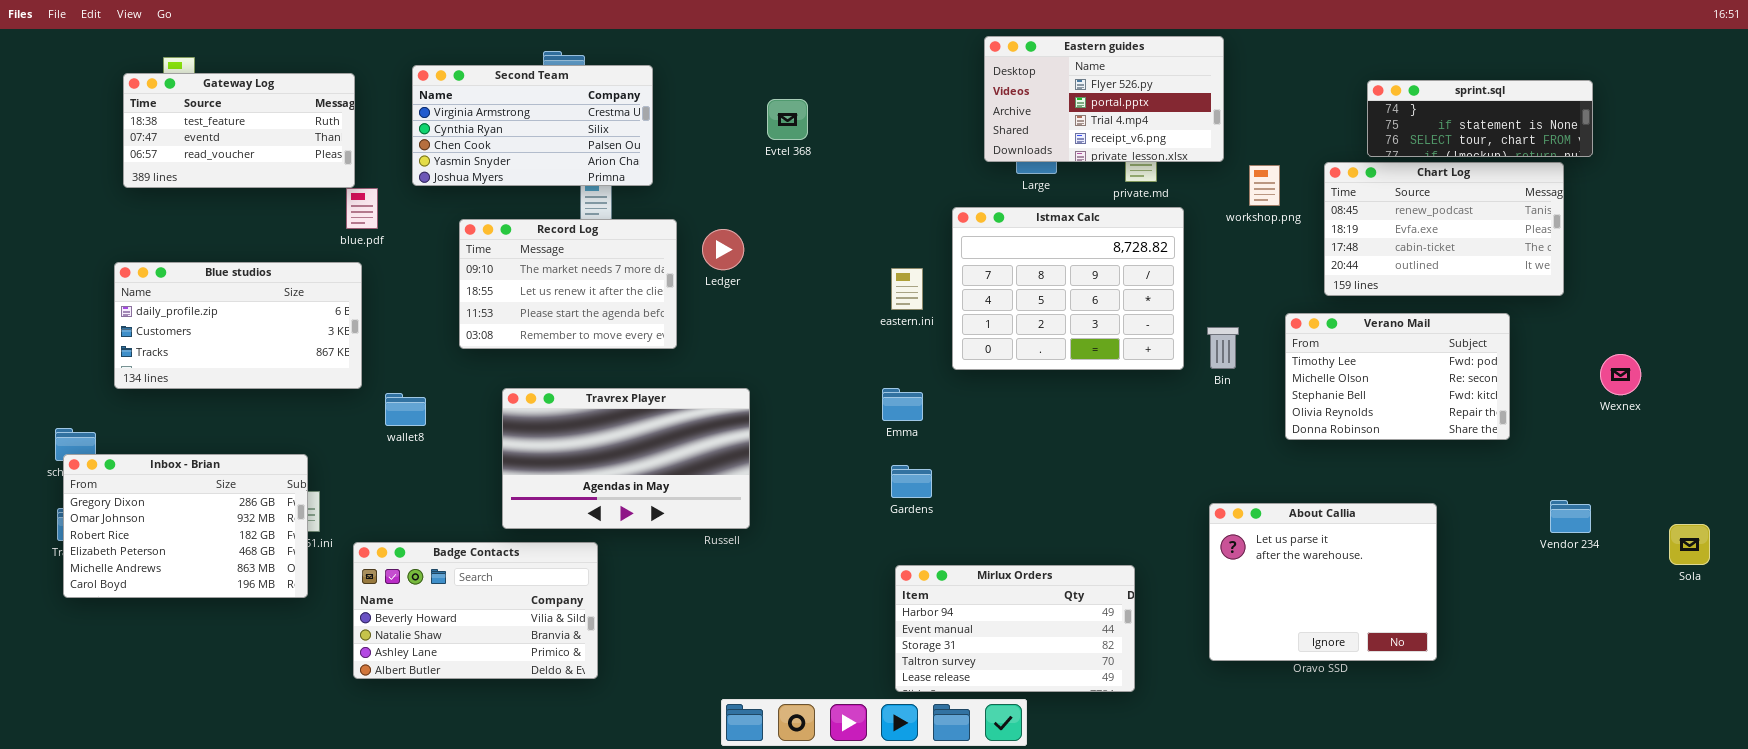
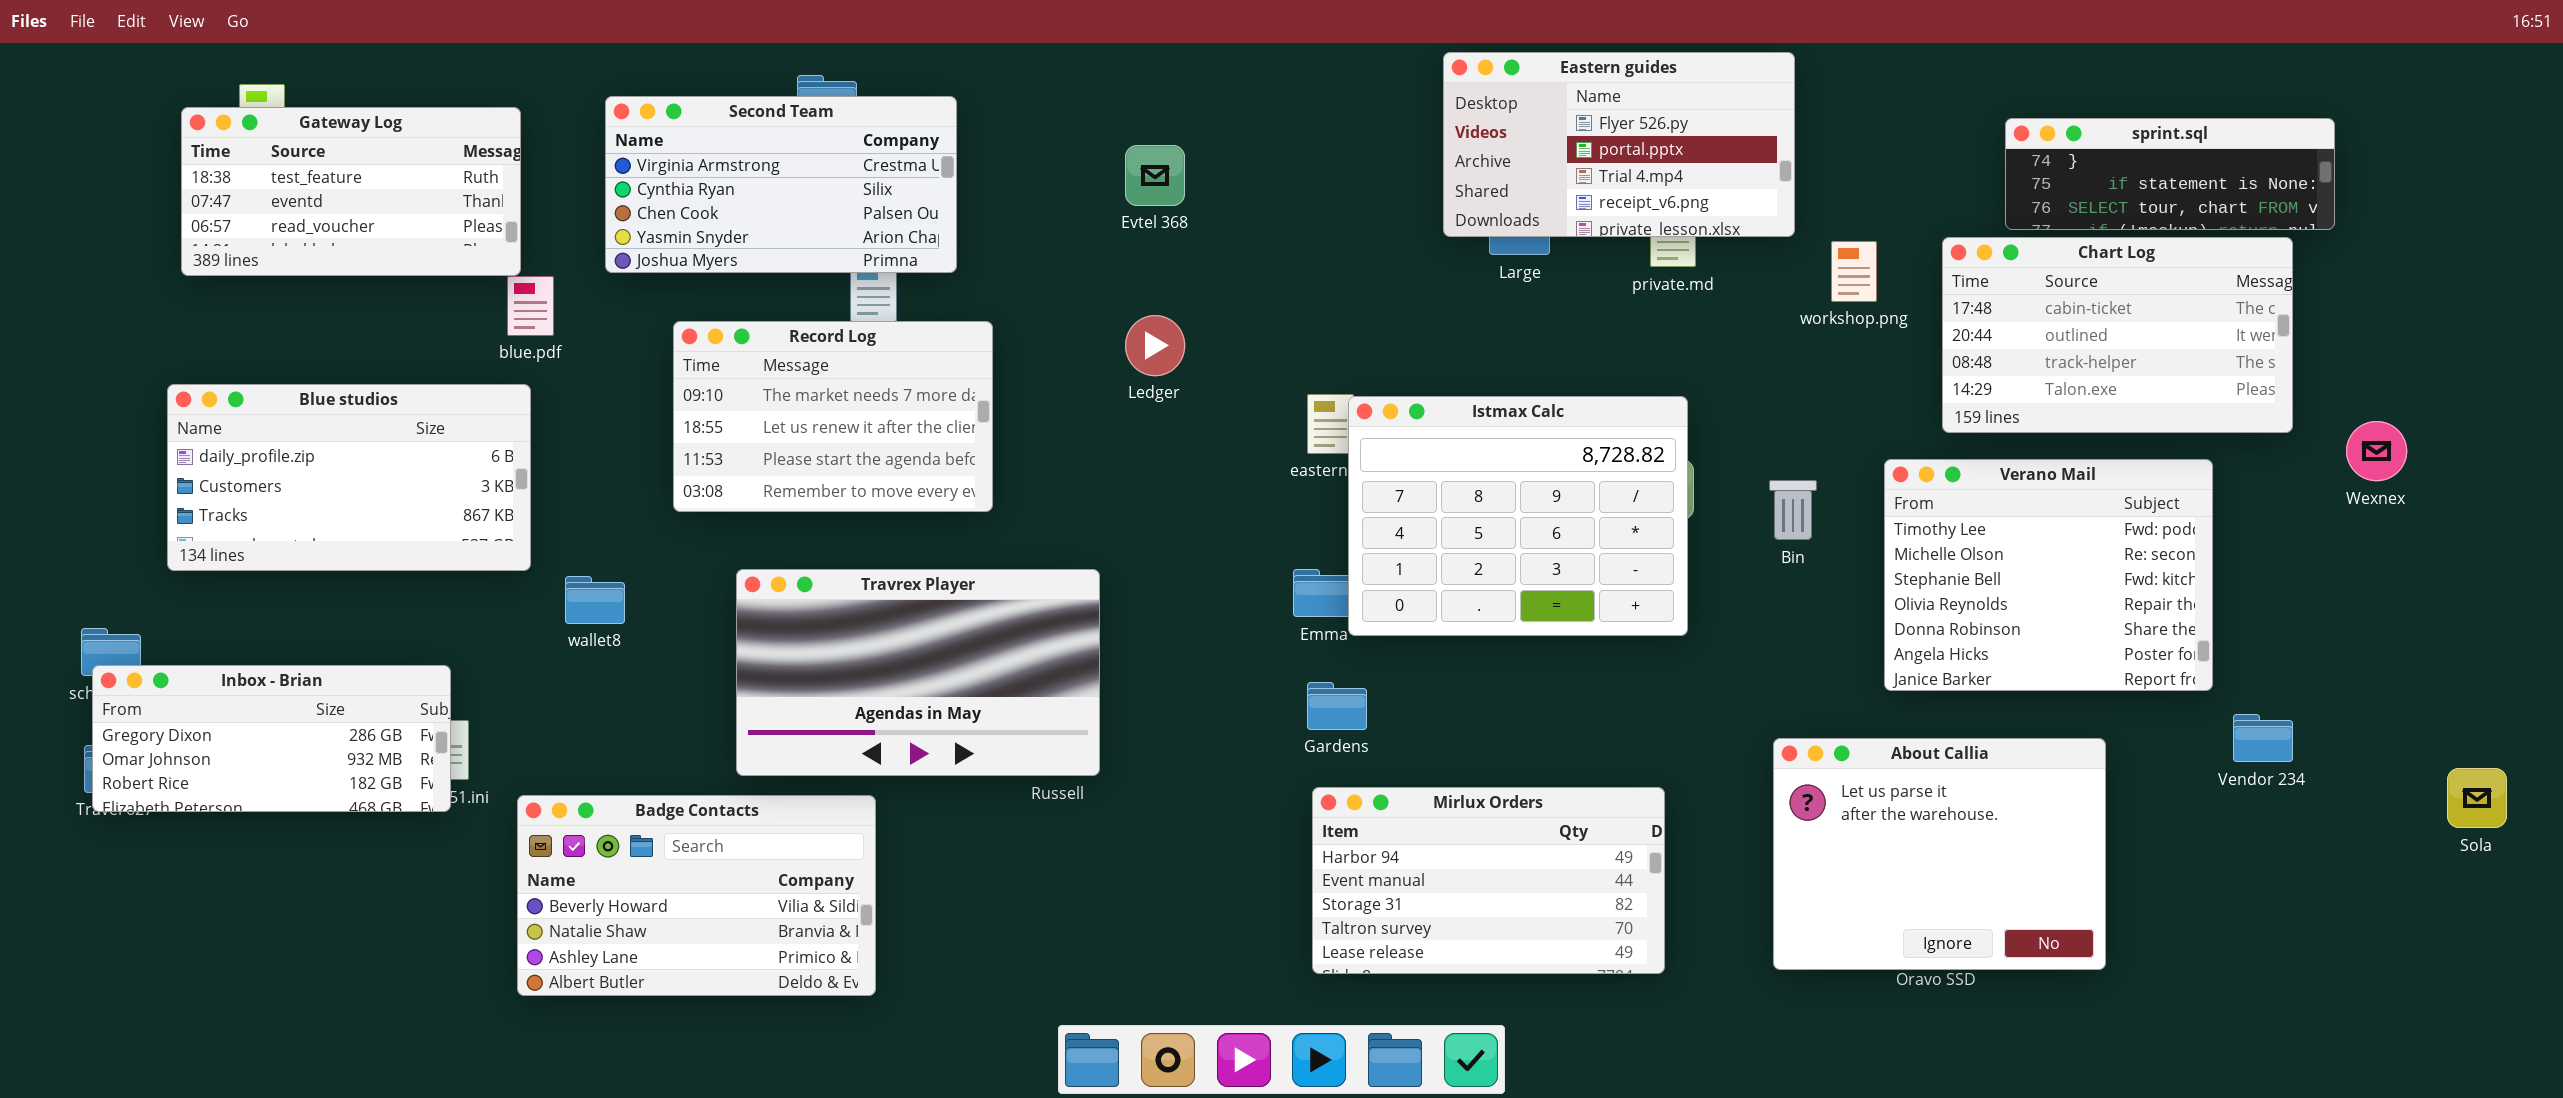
Chart Log: [1324,162,1564,296] -> [1942,237,2293,433], scrolled down 2 rows
Istmax Calc: [952,207,1184,370] -> [1348,396,1688,636], moved
Ledger: [702,229,744,270] -> [1125,315,1185,376], moved
Verano Mail: [1285,313,1510,440] -> [1884,459,2213,691], resized
Wexnex: [1600,354,1641,395] -> [2346,421,2407,481], moved
Inbox - Brian: [63,454,308,598] -> [92,665,451,812], resized
Vendor 234: [1550,500,1591,533] -> [2233,714,2293,762], moved
Mirlux Orders: [895,565,1135,692] -> [1312,787,1665,974], moved

